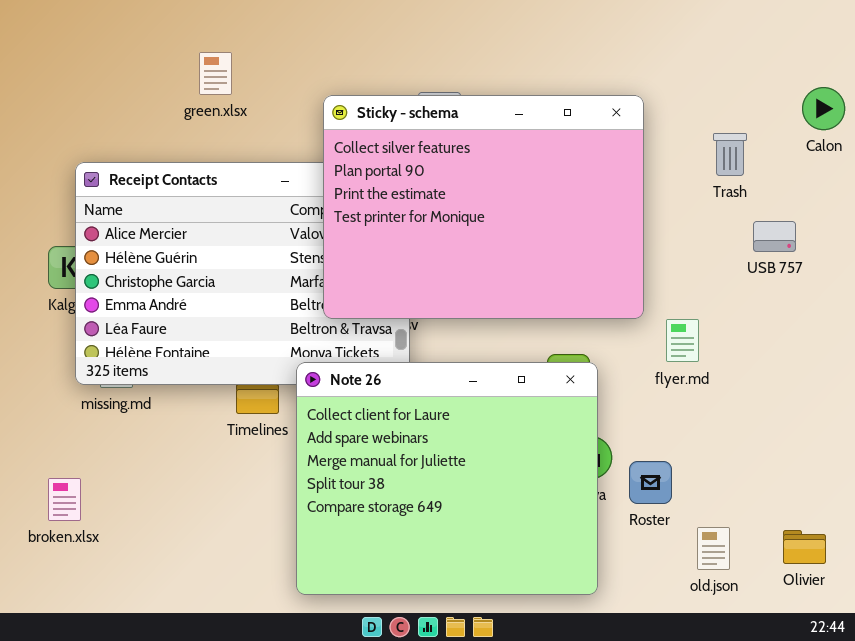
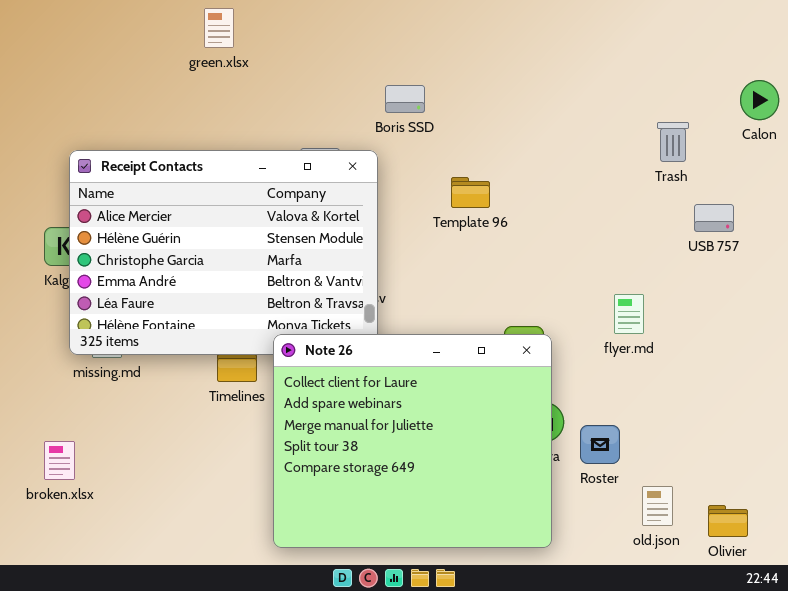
green.xlsx: [199,52,232,95] -> [204,8,234,48], moved
Sticky - schema: [323,95,644,319] -> none, closed
Olivier: [783,530,826,564] -> [708,505,748,537], moved

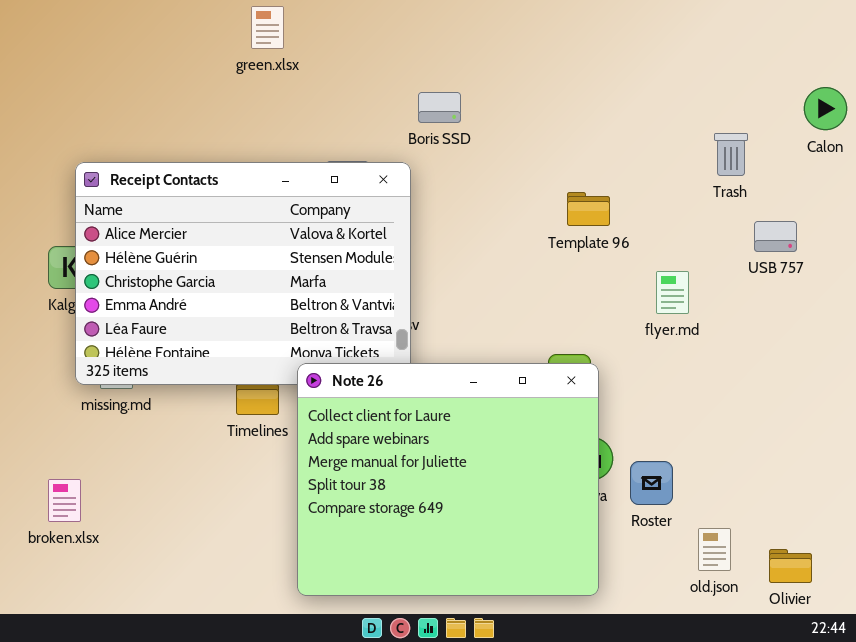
green.xlsx: [204,8,234,48] -> [251,6,284,49], moved
Template 96: [451,177,490,208] -> [567,192,610,226], moved
flyer.md: [614,294,644,334] -> [656,271,689,314], moved

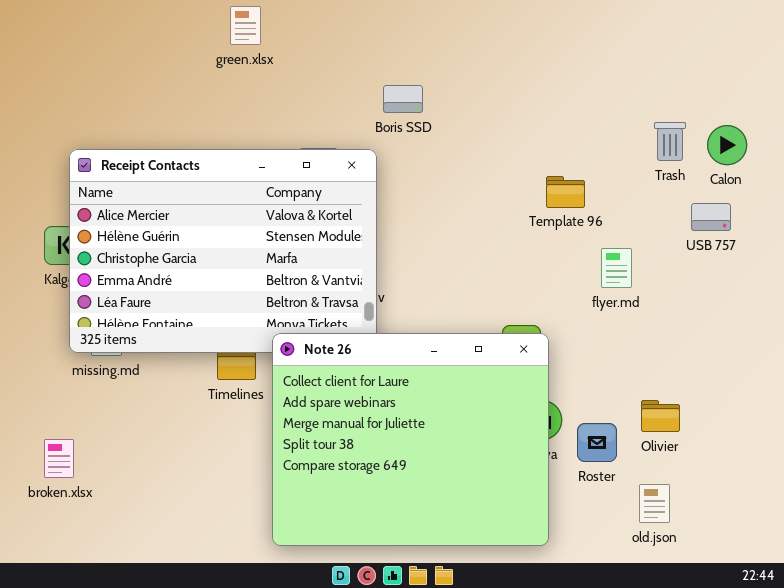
Calon: [804,87,847,130] -> [707,125,747,165], moved
Template 96: [567,192,610,226] -> [546,176,585,208], moved
Olivier: [769,549,812,583] -> [641,400,680,432], moved

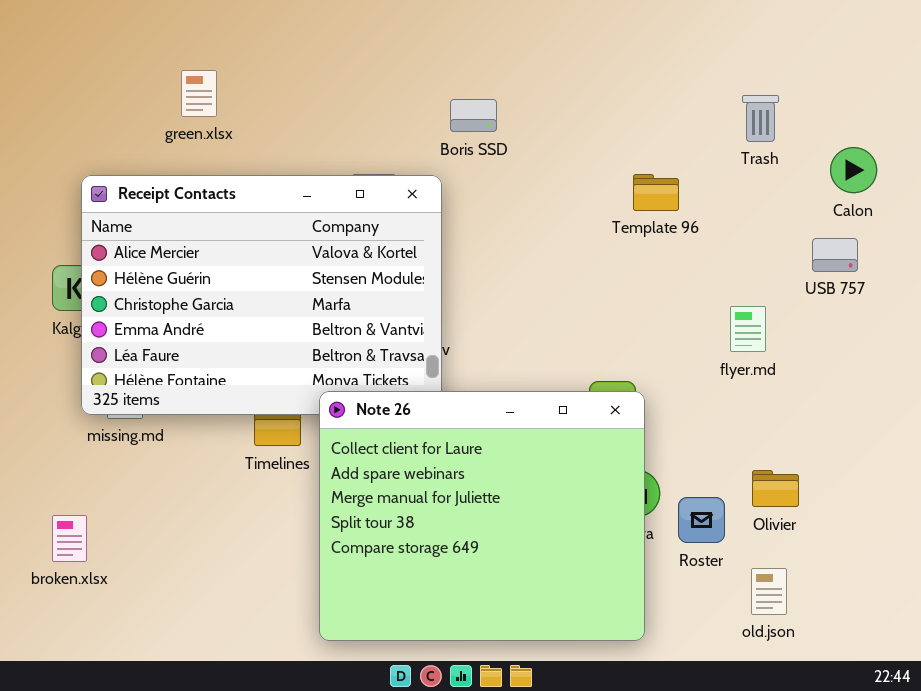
green.xlsx: [230,6,261,45] -> [181,70,217,117], moved
Trash: [654,122,686,161] -> [742,95,779,142], moved
Template 96: [546,176,585,208] -> [633,174,679,211], moved
flyer.md: [601,248,632,288] -> [730,306,766,352], moved

